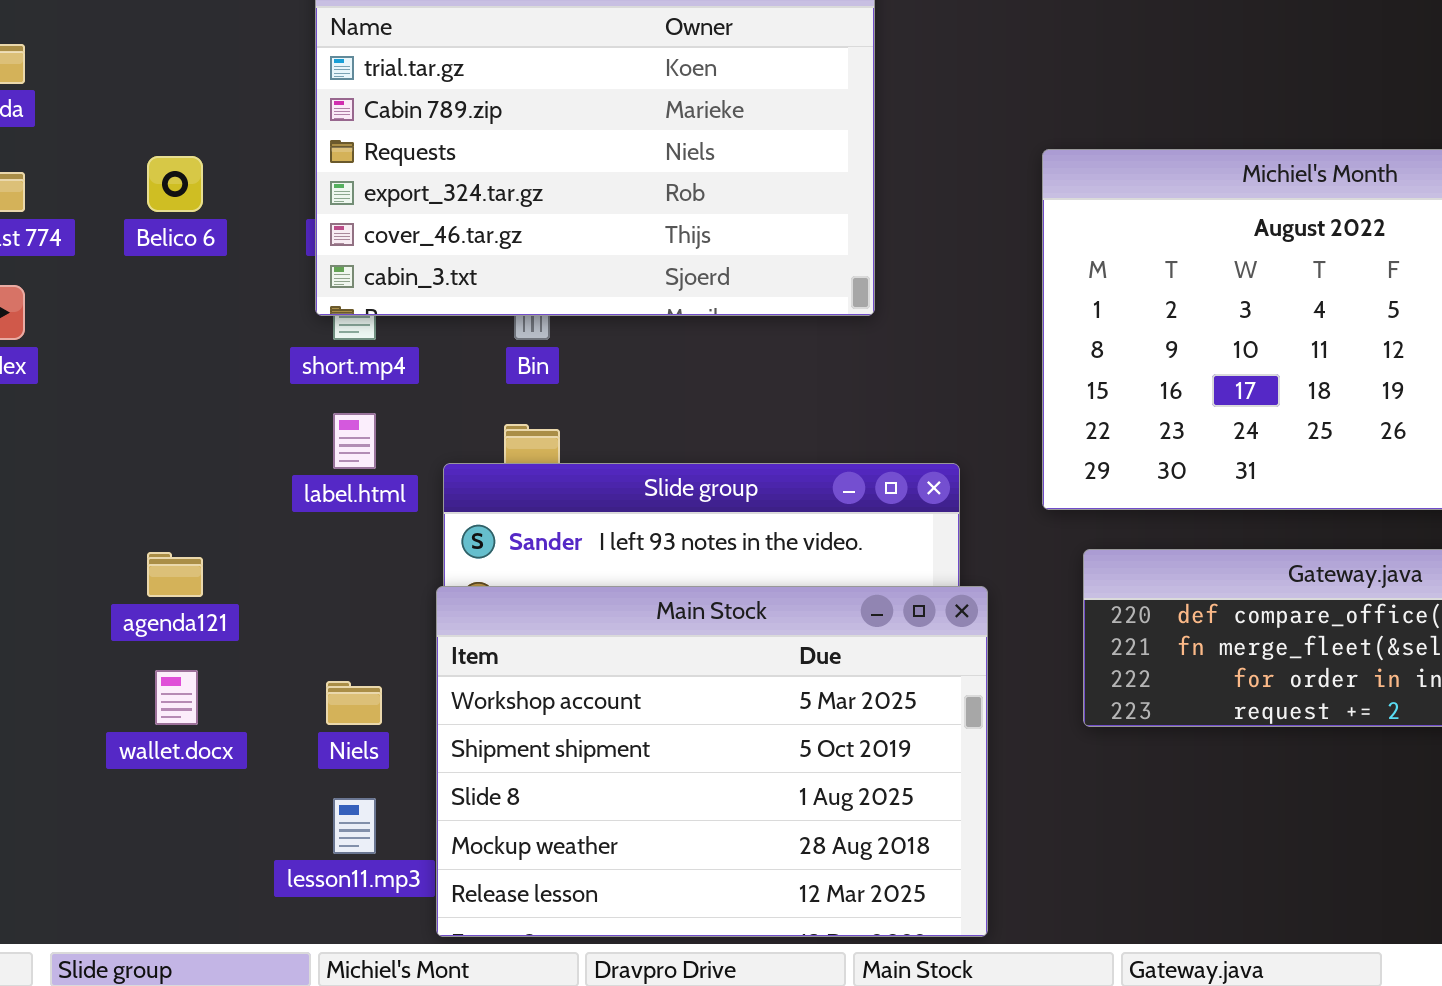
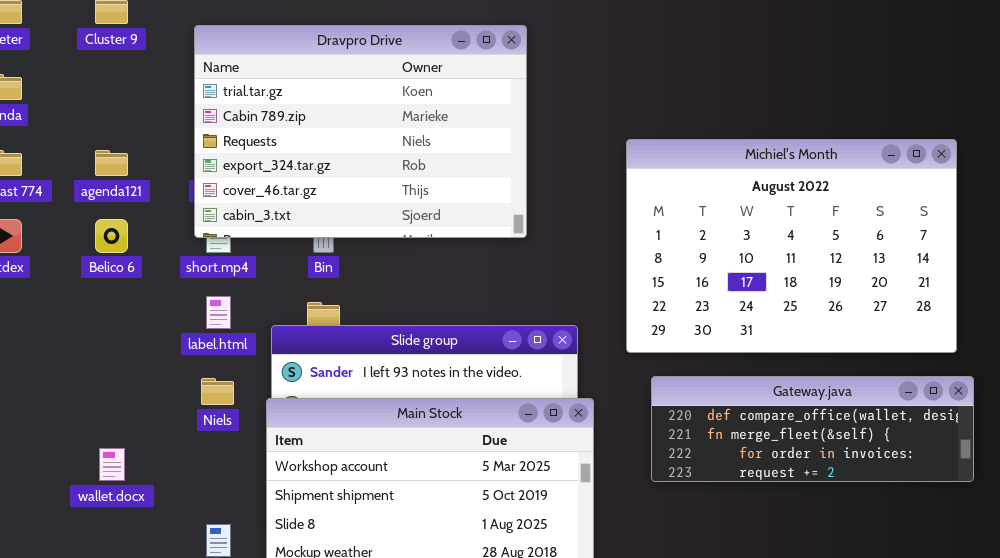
Belico 6: [147,156,203,212] -> [95,219,128,253], moved
agenda121: [147,552,203,597] -> [95,150,128,176], moved
Niels: [326,681,382,725] -> [201,378,234,405], moved

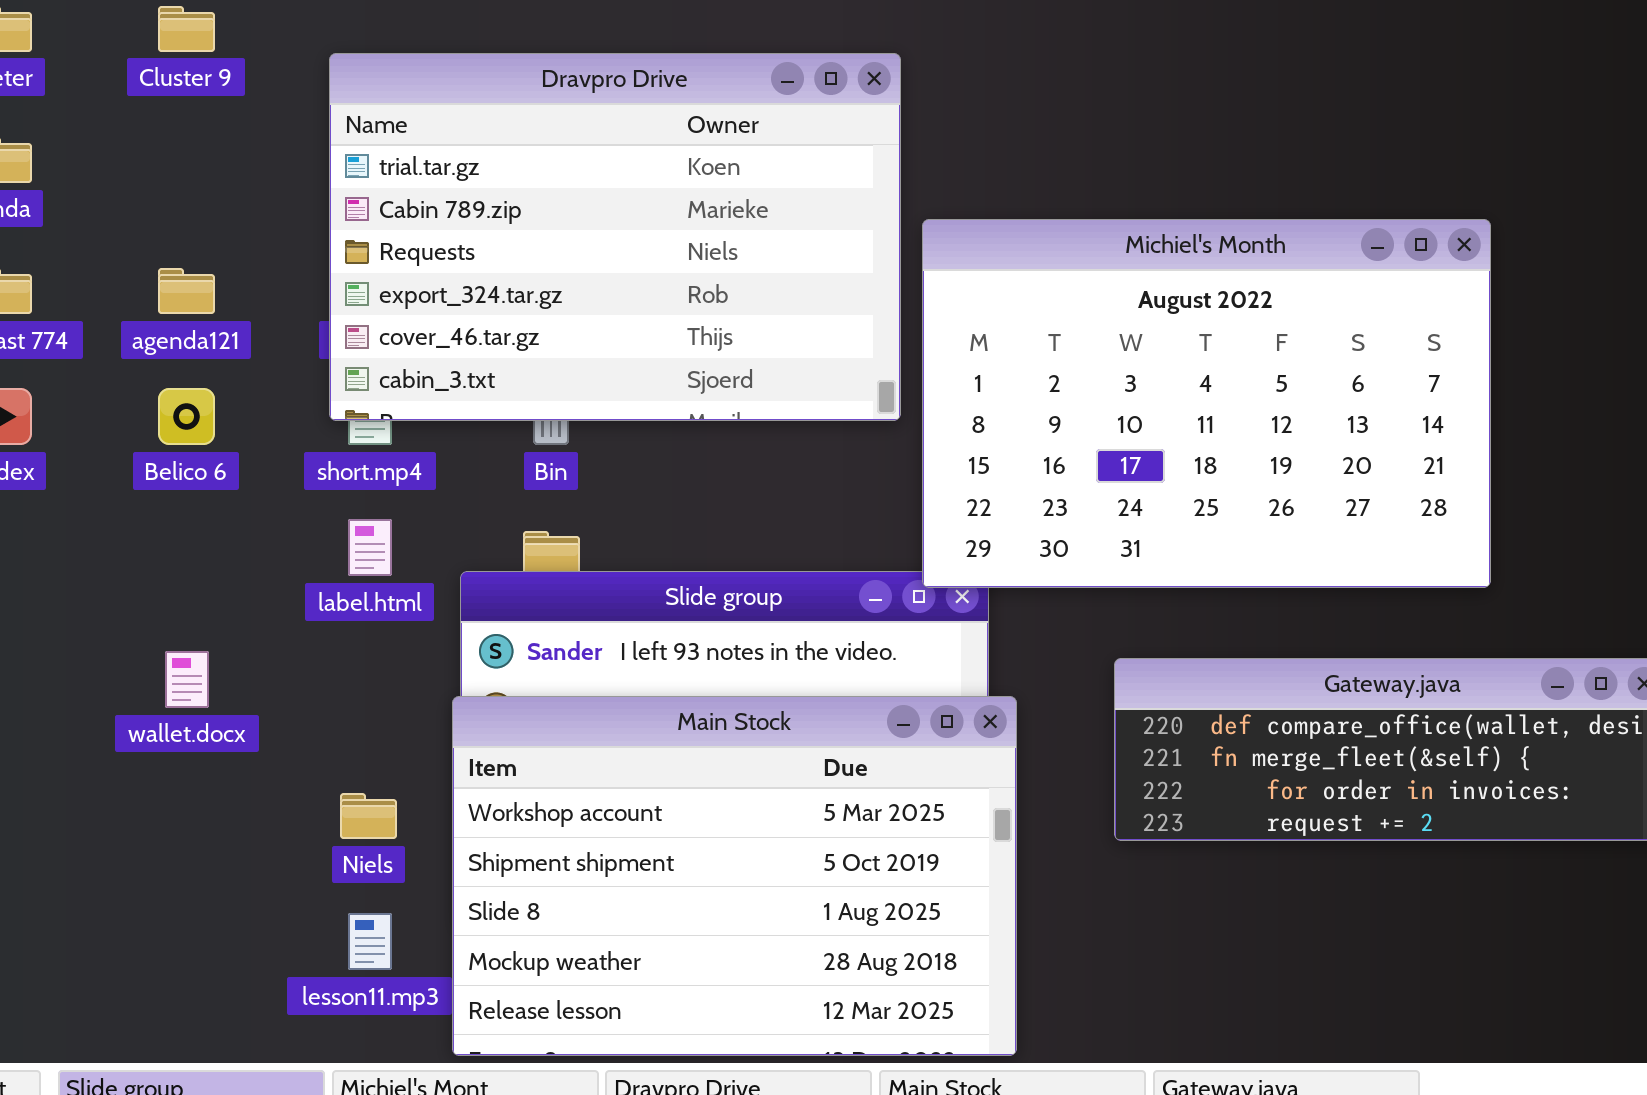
Michiel's Month: [626,139,957,353] -> [922,219,1491,588], moved
Niels: [201,378,234,405] -> [340,793,397,839], moved
wallet.docx: [99,448,125,481] -> [165,651,209,708], moved

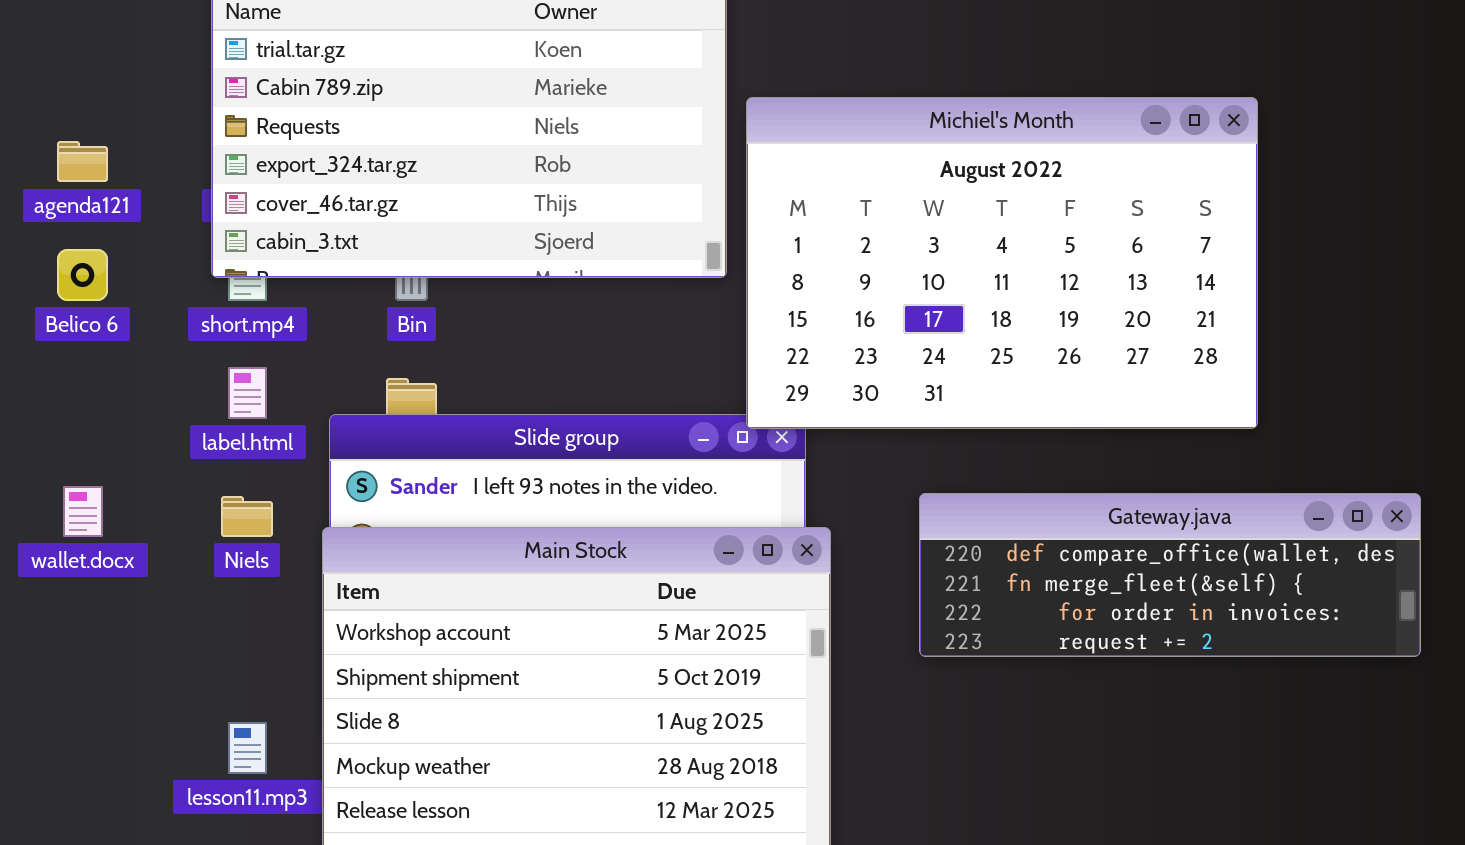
Niels: [340,793,397,839] -> [221,496,273,537], moved

